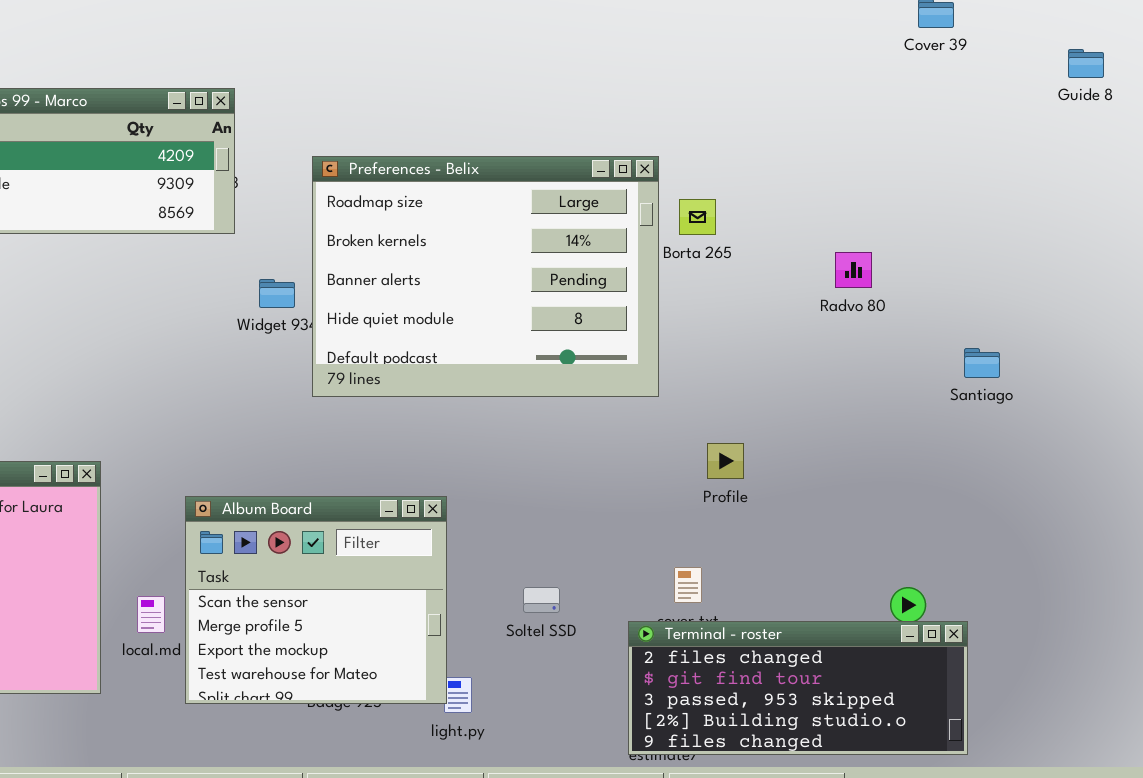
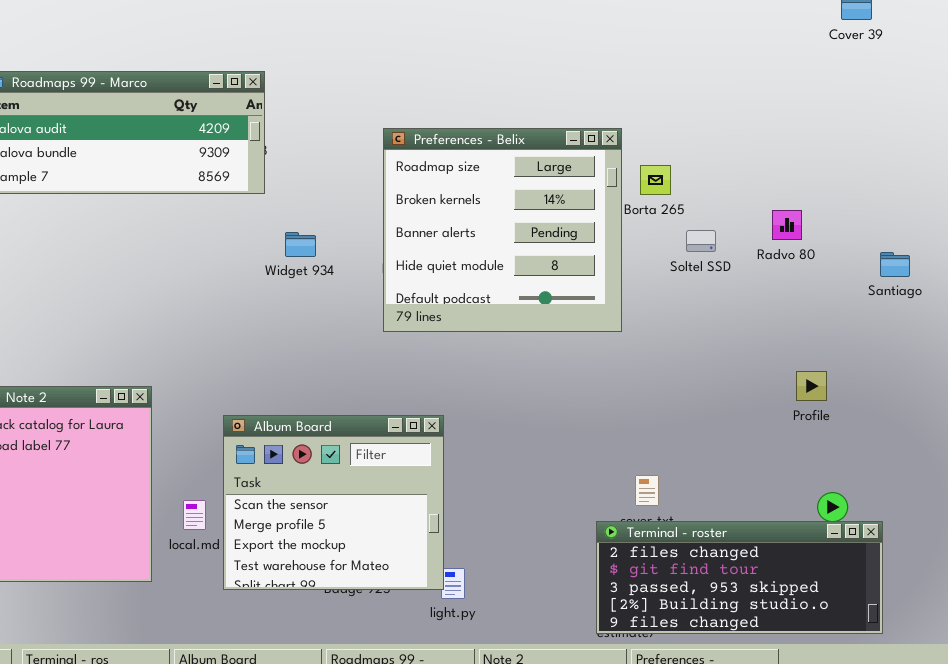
Preferences - Belix: [312,156,659,397] -> [383,128,622,332], resized
Santiago: [964,348,1000,378] -> [880,252,910,277], moved
Profile: [707,443,744,479] -> [796,371,827,401], moved
Soltel SSD: [523,587,560,613] -> [686,230,716,252], moved

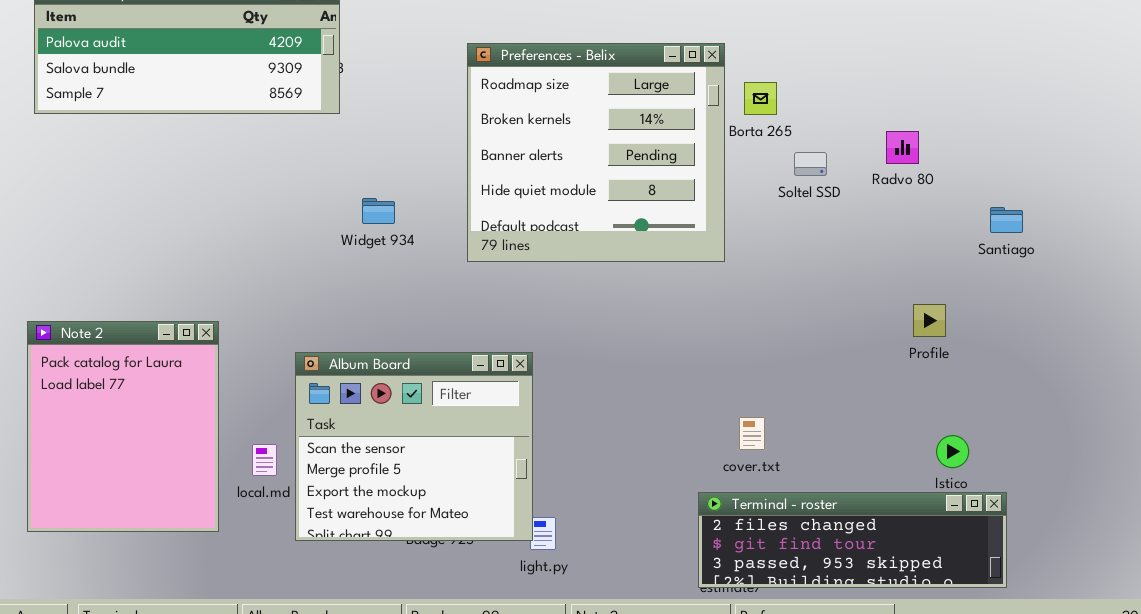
Widget 934: [285,232,316,257] -> [362,198,395,224], moved
Santiago: [880,252,910,277] -> [990,207,1023,233], moved
Terminal - roster: [596,521,883,634] -> [698,492,1007,588], resized

